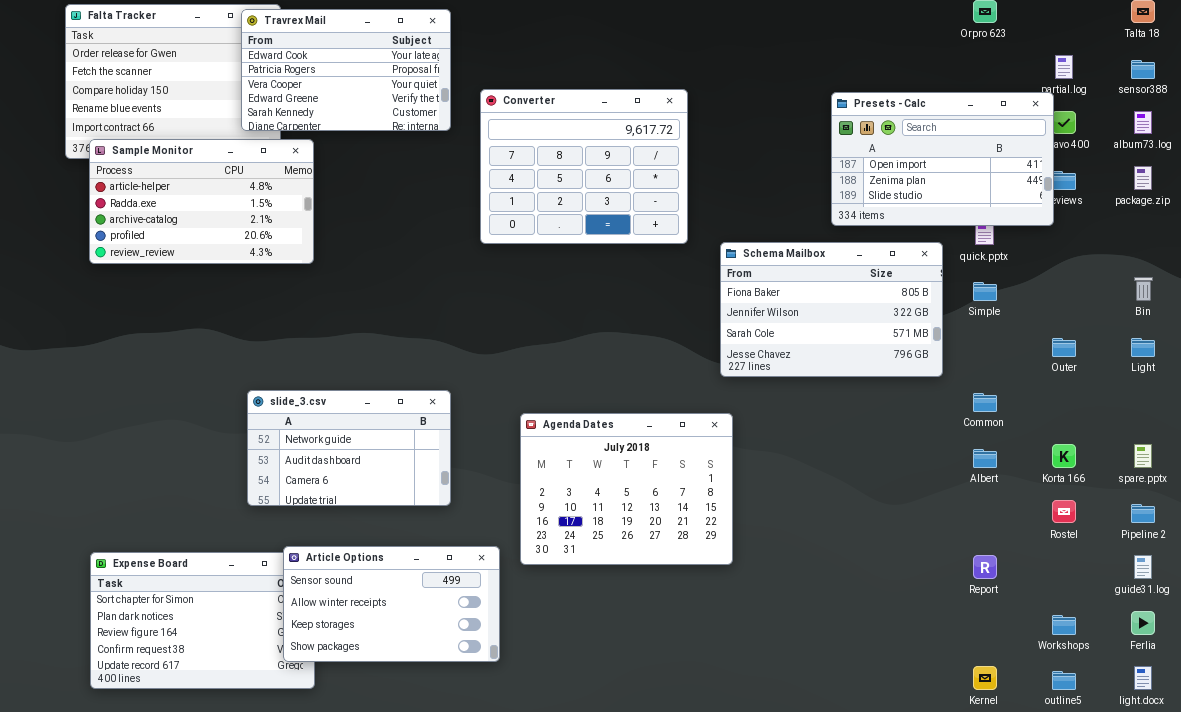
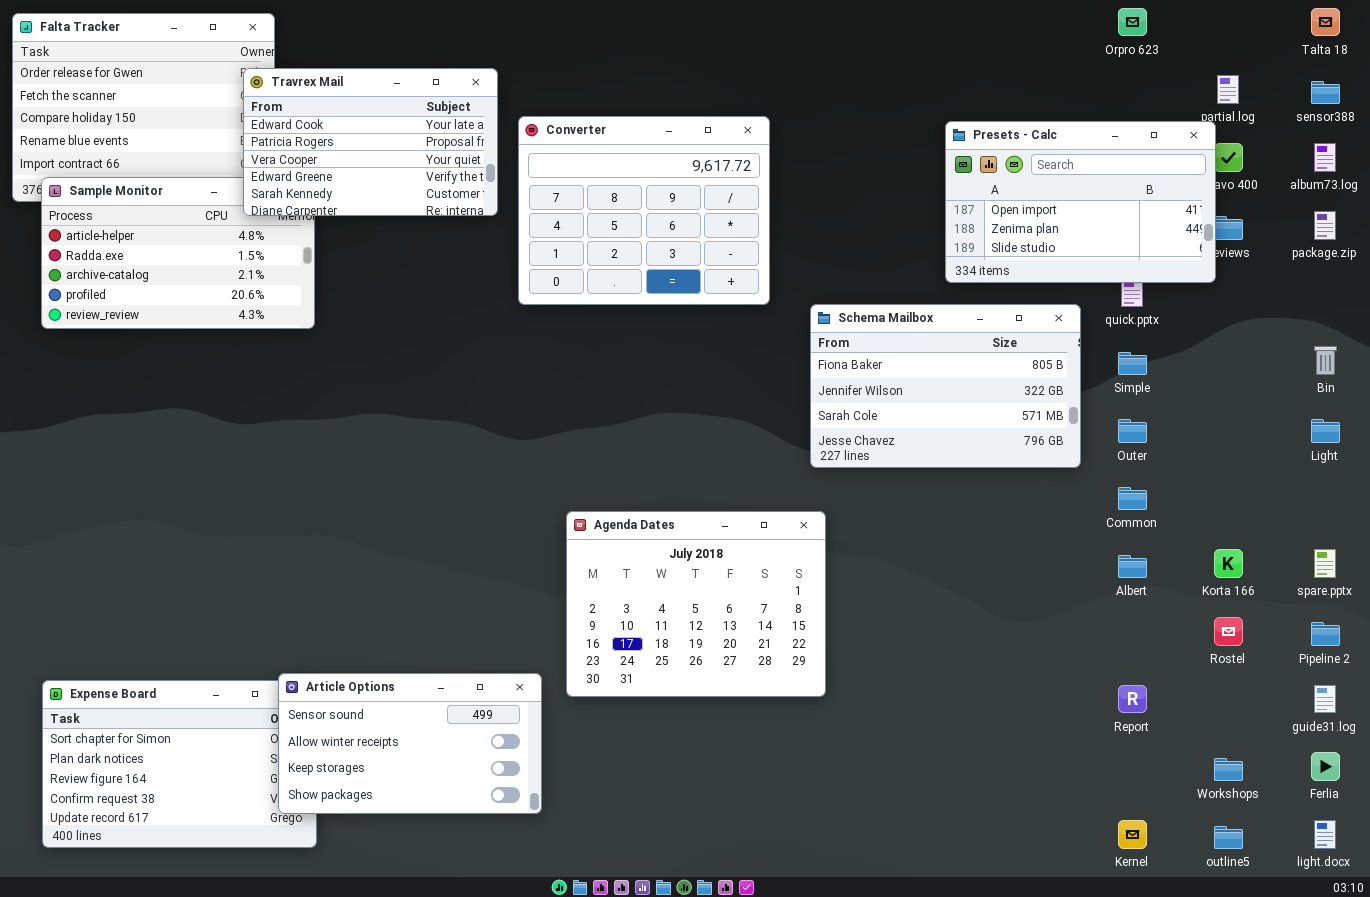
Travrex Mail: [241,9,451,131] -> [243,68,498,216], moved
Outer: [1052,338,1076,357] -> [1118,419,1147,443], moved
slide_3.csv: [247,390,451,506] -> none, closed

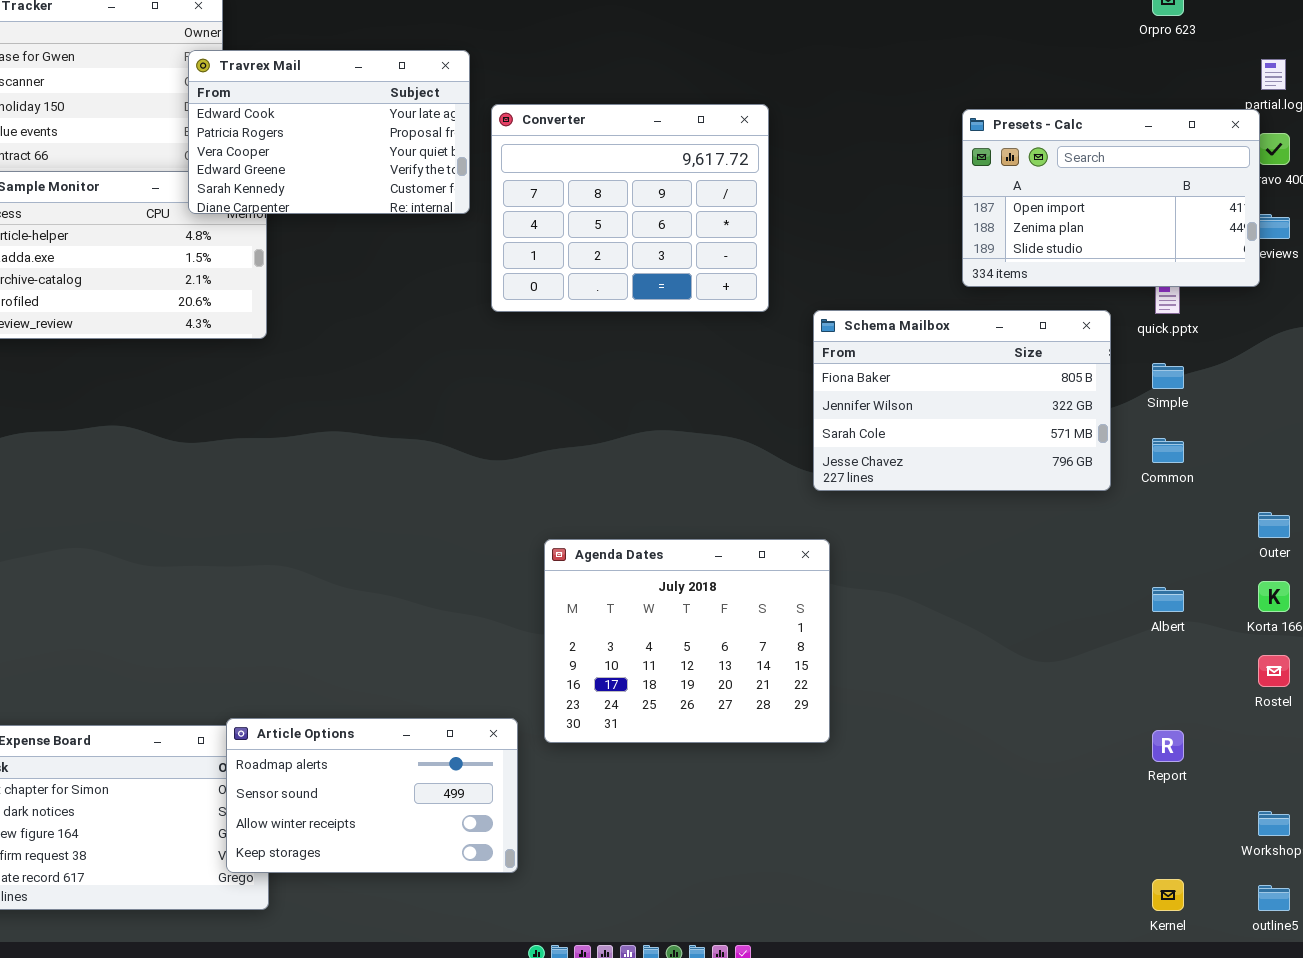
Outer: [1118,419,1147,443] -> [1258,512,1290,538], moved
Common: [1118,487,1147,510] -> [1152,438,1184,463], moved
Article Options: [278,673,542,814] -> [226,718,518,873], scrolled up 1 row

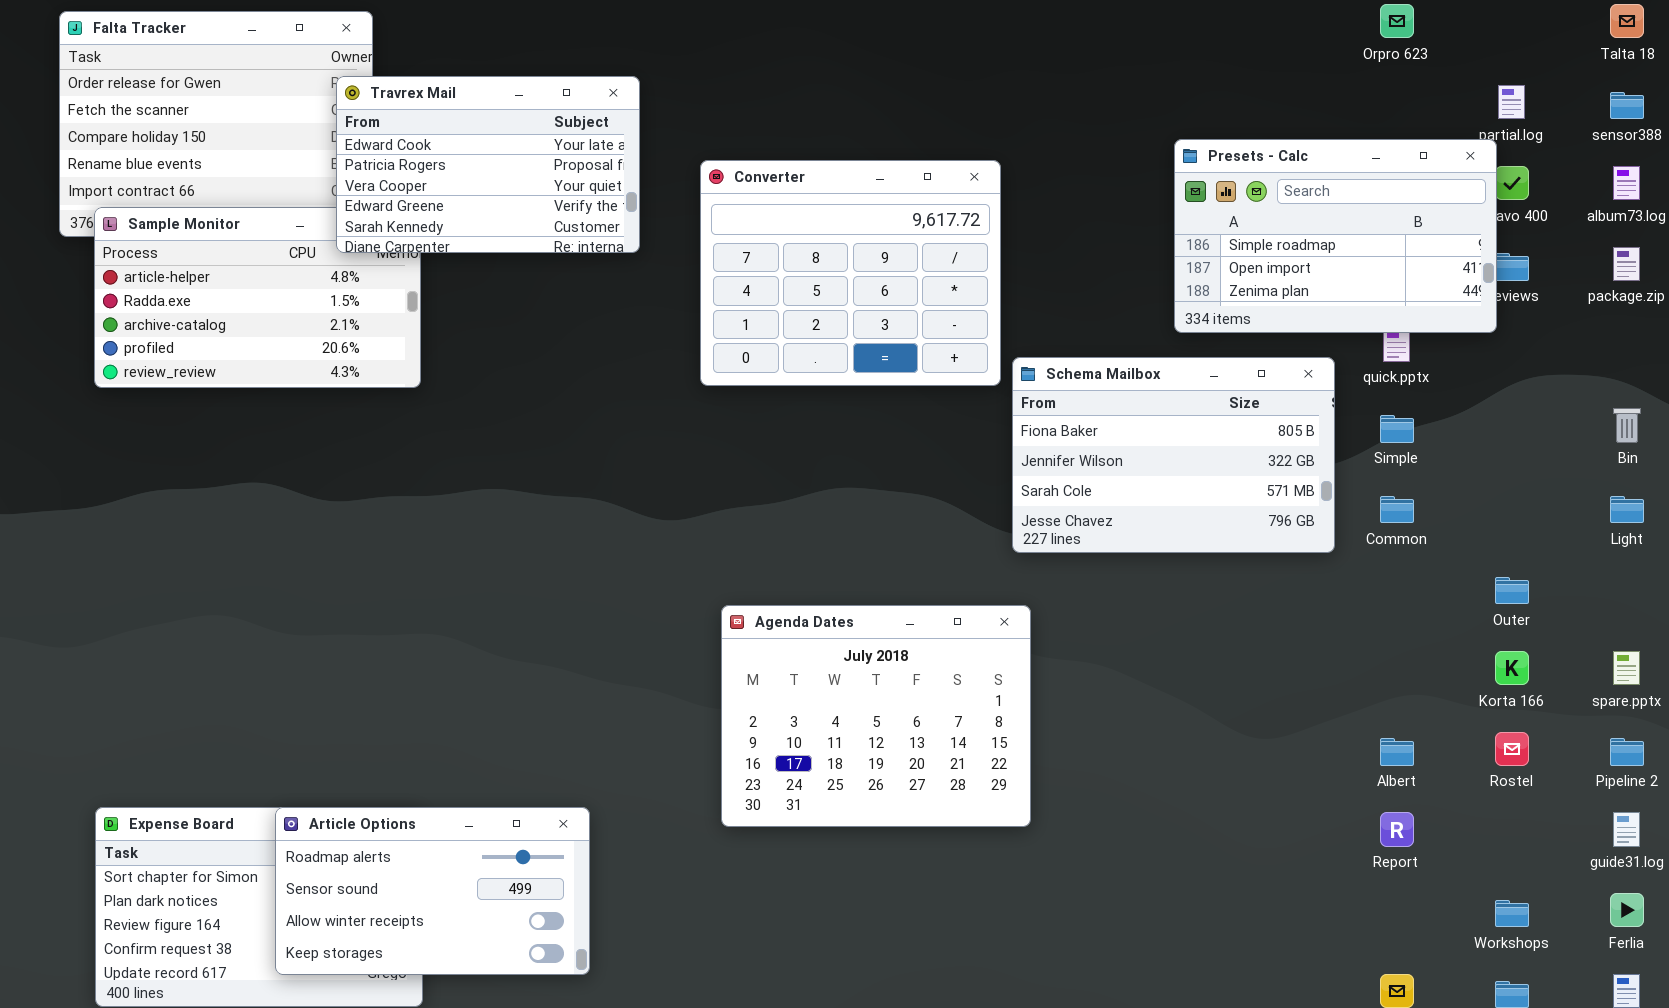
Converter: [491,104,769,312] -> [700,160,1001,386], moved
Presets - Calc: [962,109,1260,287] -> [1174,139,1497,333], scrolled up 1 row
Albert: [1152,587,1184,612] -> [1380,738,1414,766], moved
Article Options: [226,718,518,873] -> [275,807,590,975], moved

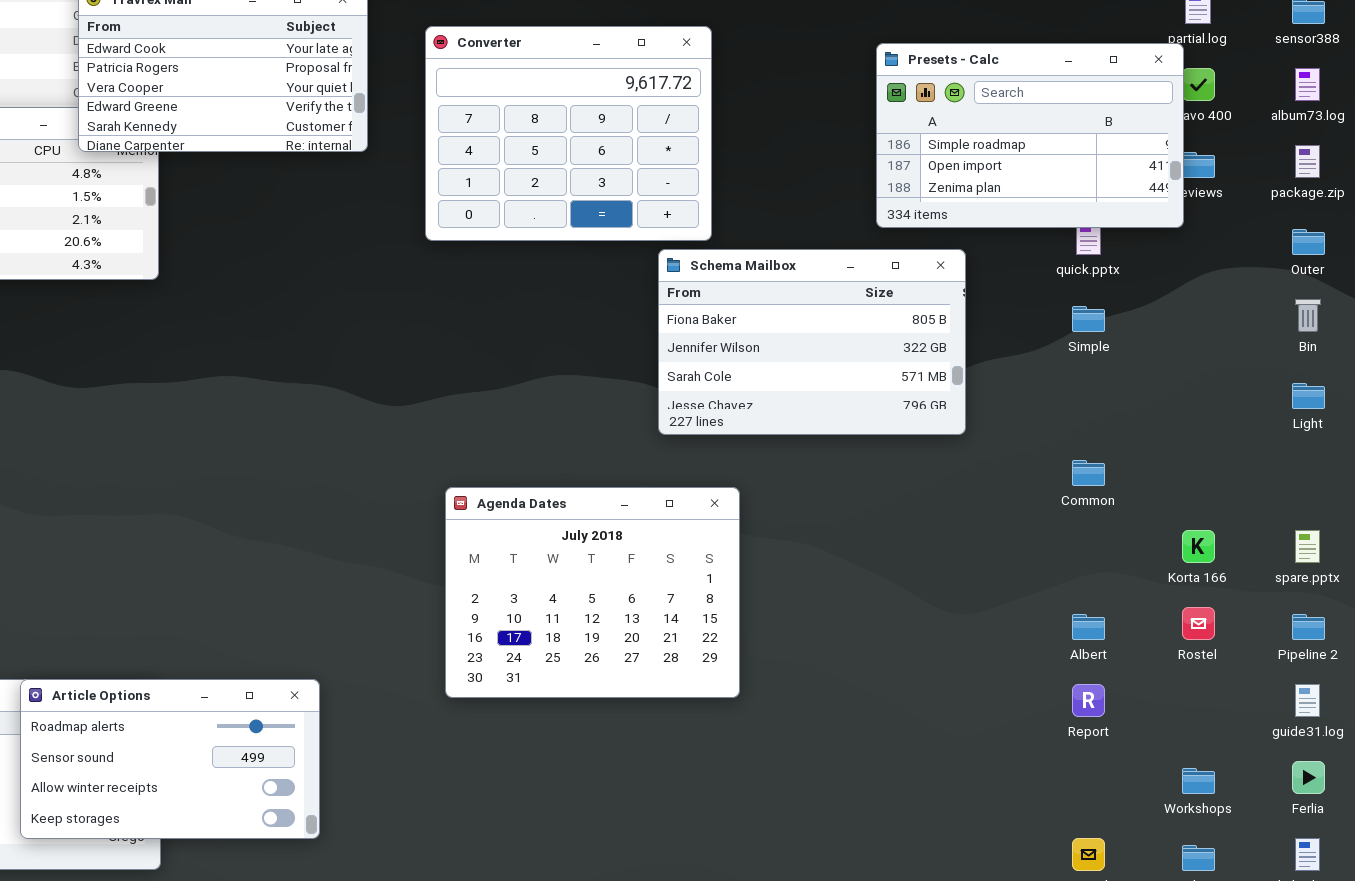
Converter: [700,160,1001,386] -> [425,26,712,241], moved
Schema Mailbox: [1012,357,1335,553] -> [658,249,966,435], moved
Common: [1380,496,1414,523] -> [1072,460,1105,486], moved
Outer: [1495,577,1529,604] -> [1292,229,1325,255], moved

